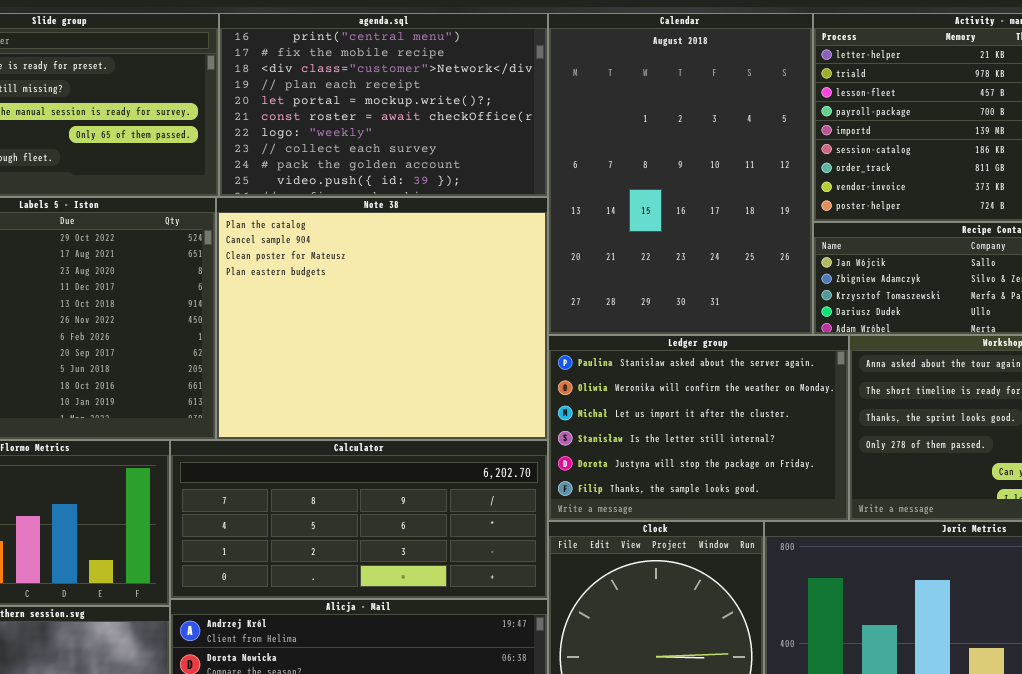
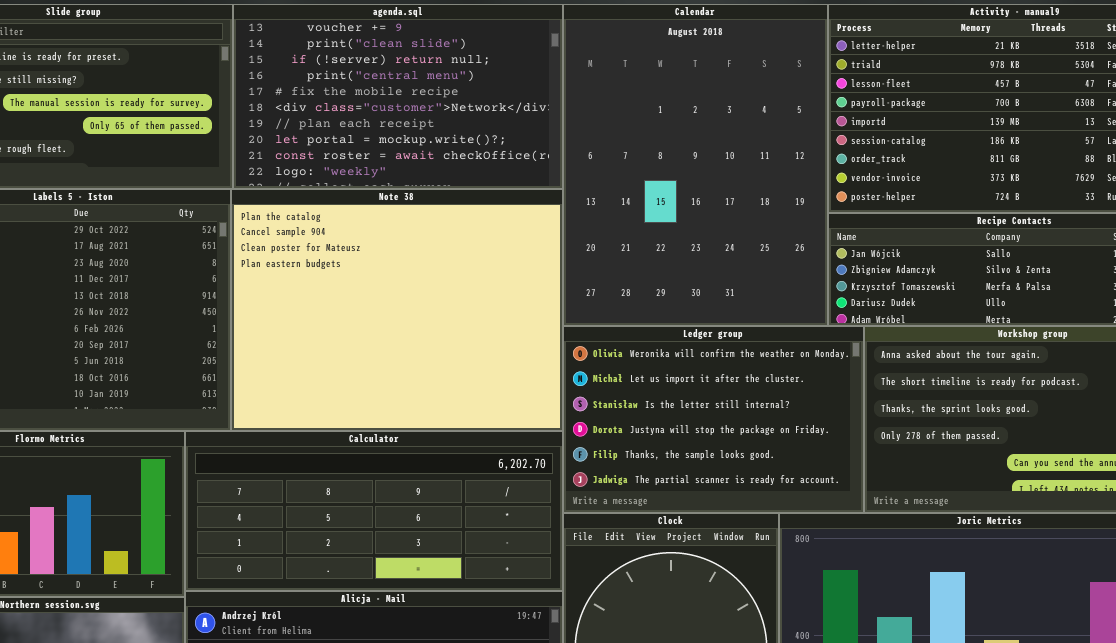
agenda.sql: [219,13,548,197] -> [233,4,563,189], scrolled up 3 rows
Ledger group: [548,335,849,521] -> [563,326,864,513], scrolled down 1 row

